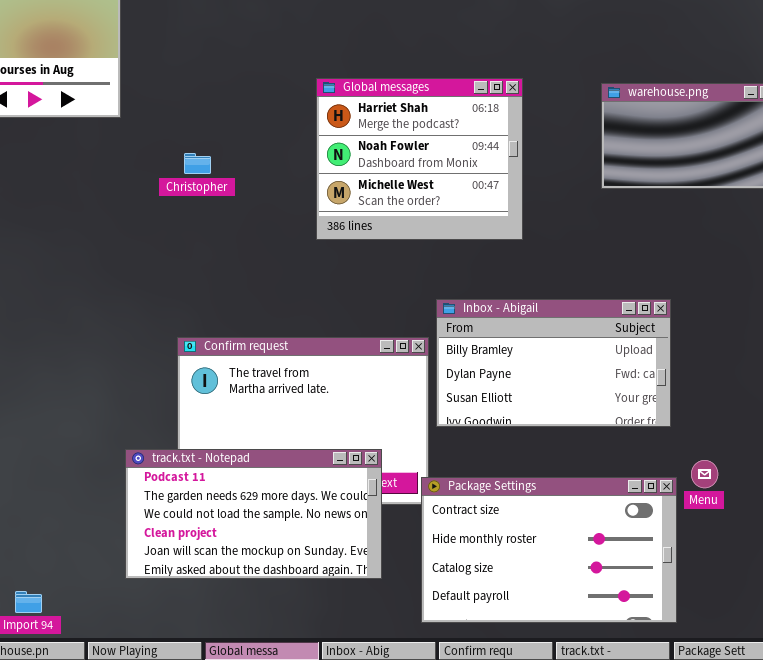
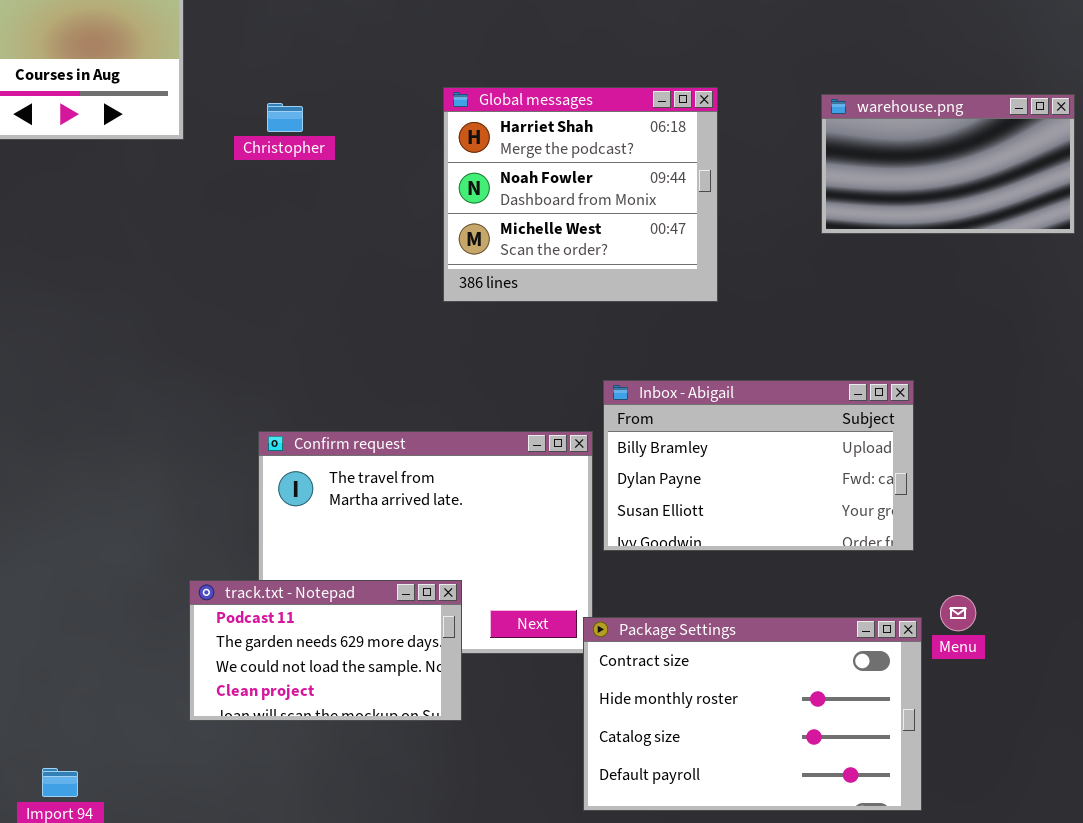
Christopher: [184,153,211,174] -> [267,103,303,132], moved
track.txt - Notepad: [125,449,382,579] -> [189,580,462,721], resized

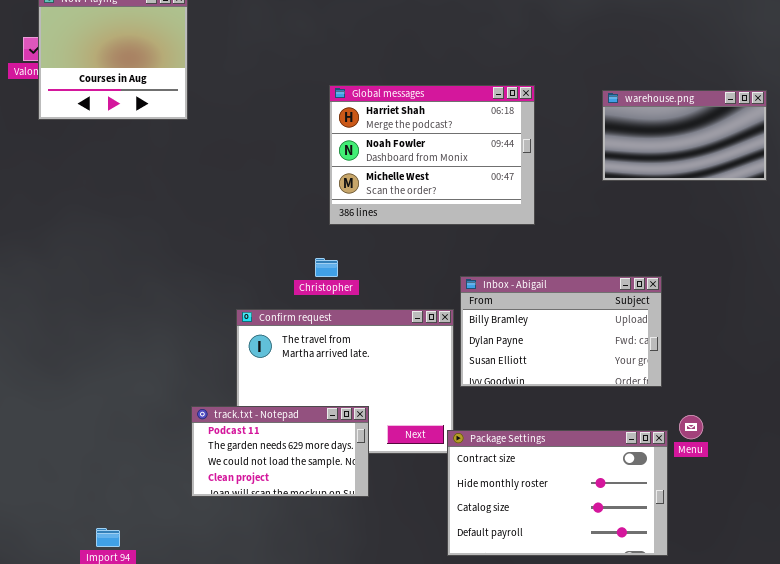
Global messages: [443,87,718,302] -> [329,85,535,225], resized
Christopher: [267,103,303,132] -> [315,258,338,277], moved

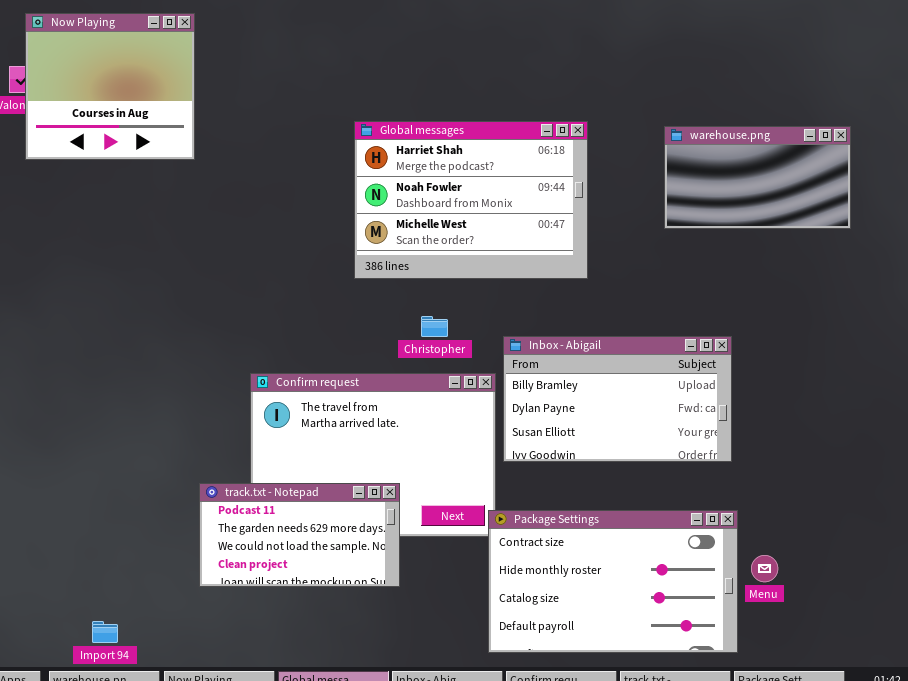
Christopher: [315,258,338,277] -> [421,316,448,337], moved
Menu: [679,415,703,439] -> [751,555,778,582], moved

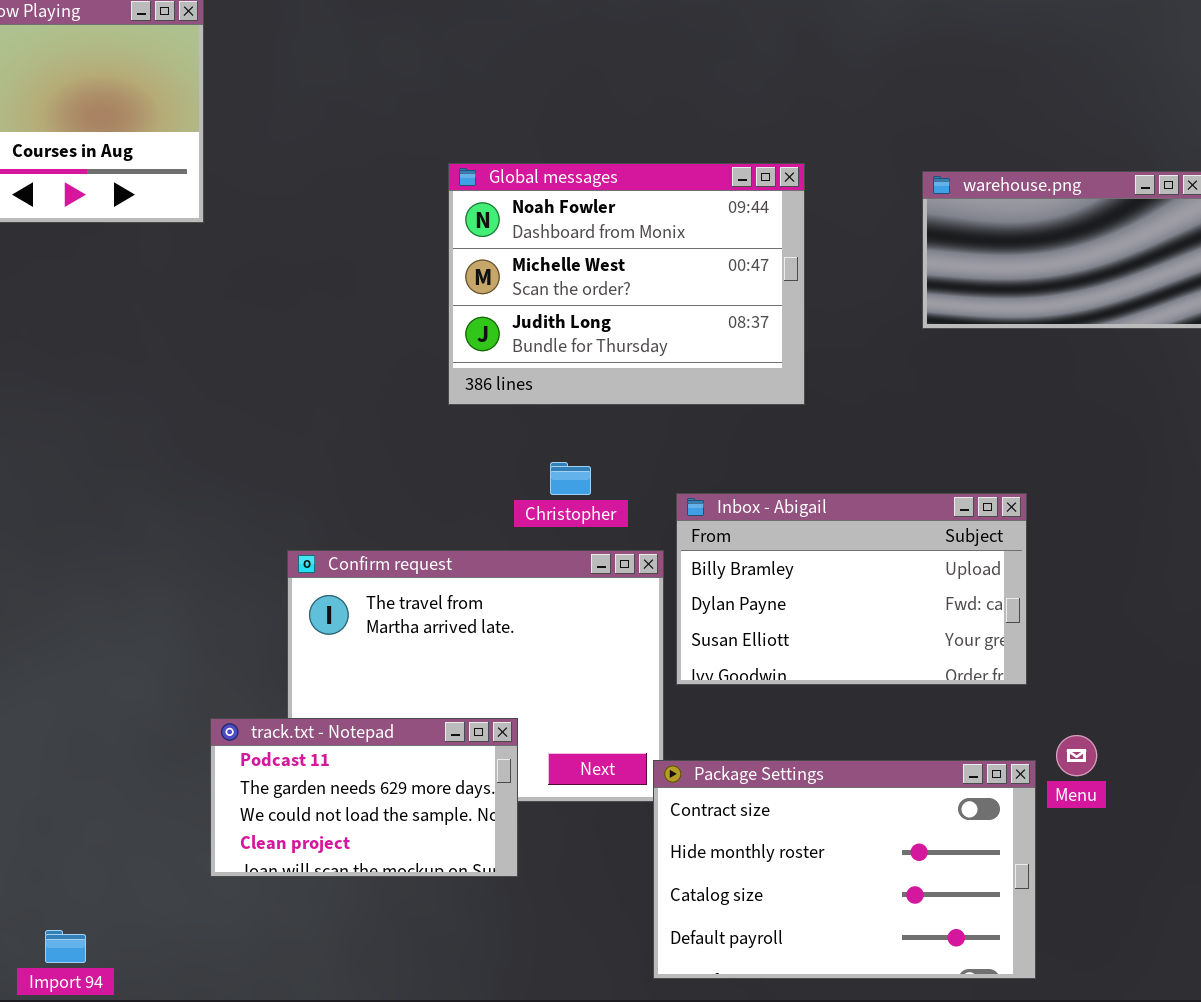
Global messages: [354,121,588,279] -> [448,163,805,405], scrolled down 1 row
Menu: [751,555,778,582] -> [1056,735,1097,776], moved

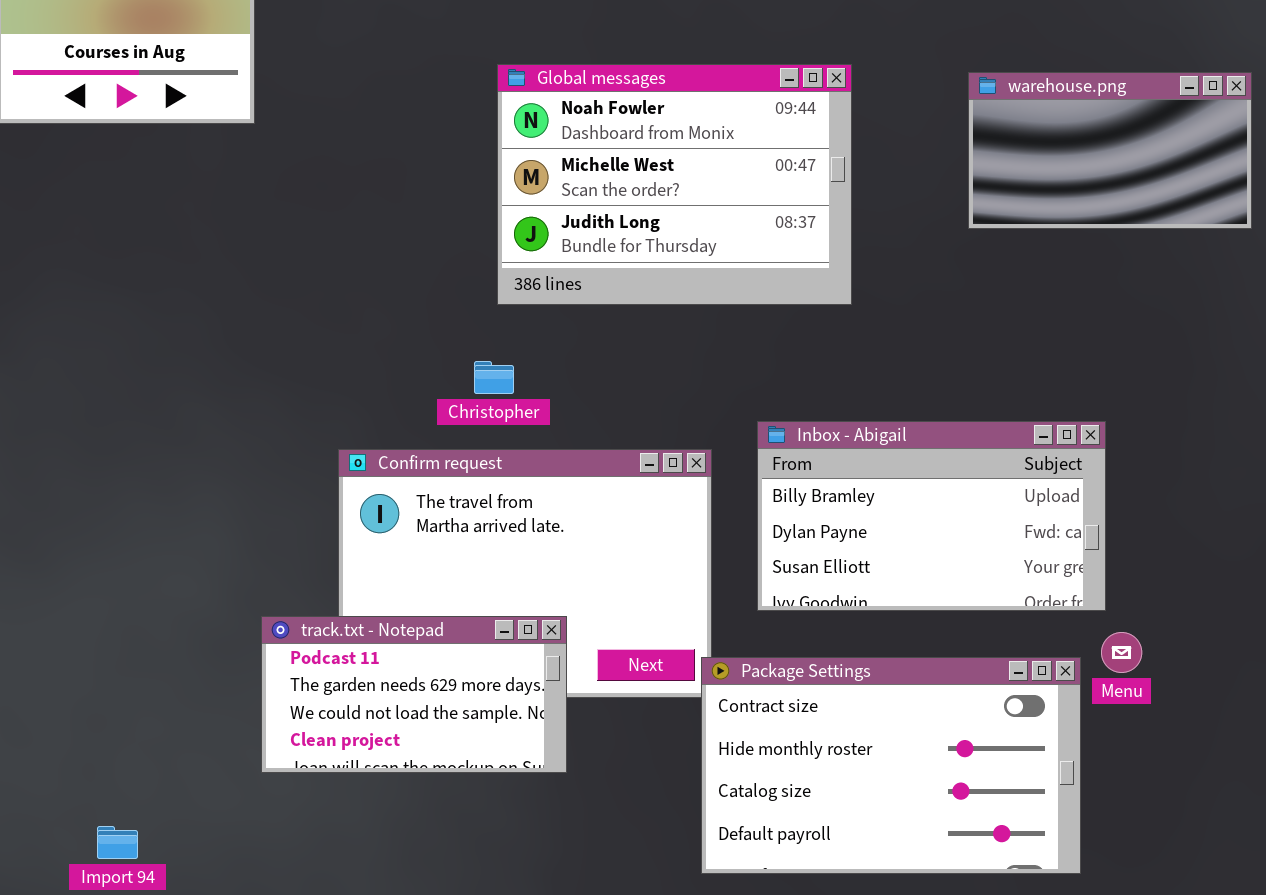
Christopher: [550,462,591,495] -> [474,361,514,394], moved
Inbox - Abigail: [676,493,1027,685] -> [757,421,1106,611], moved

